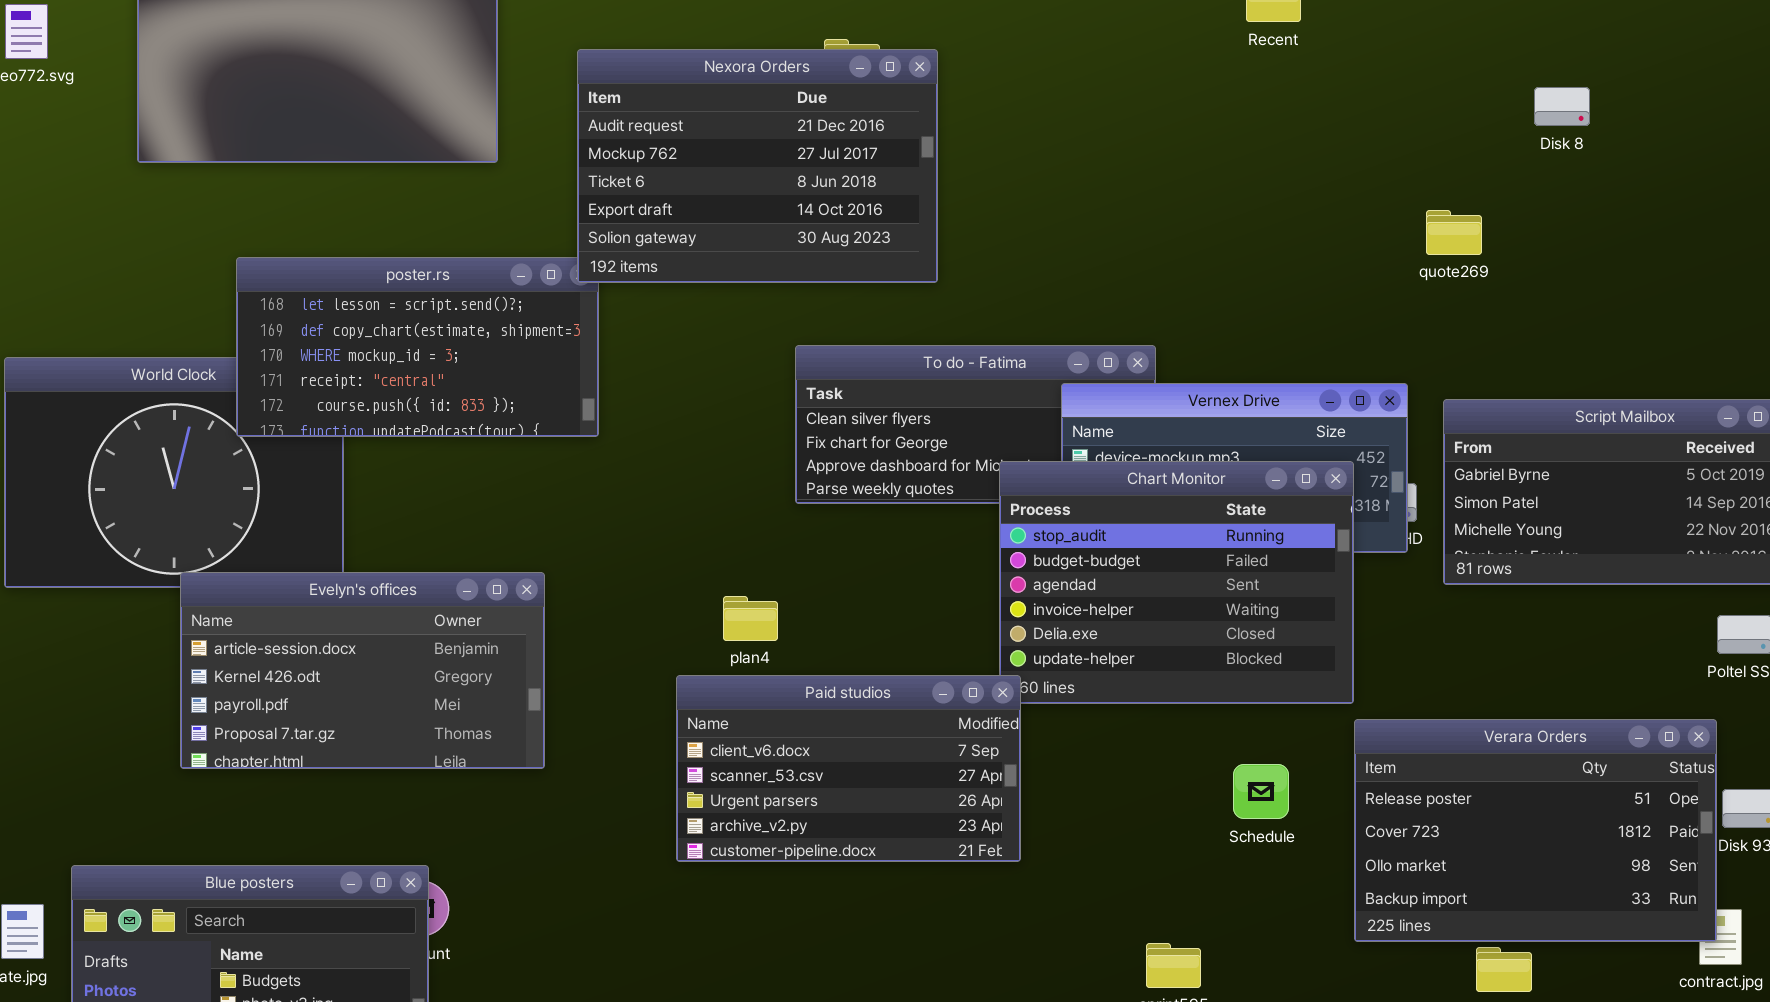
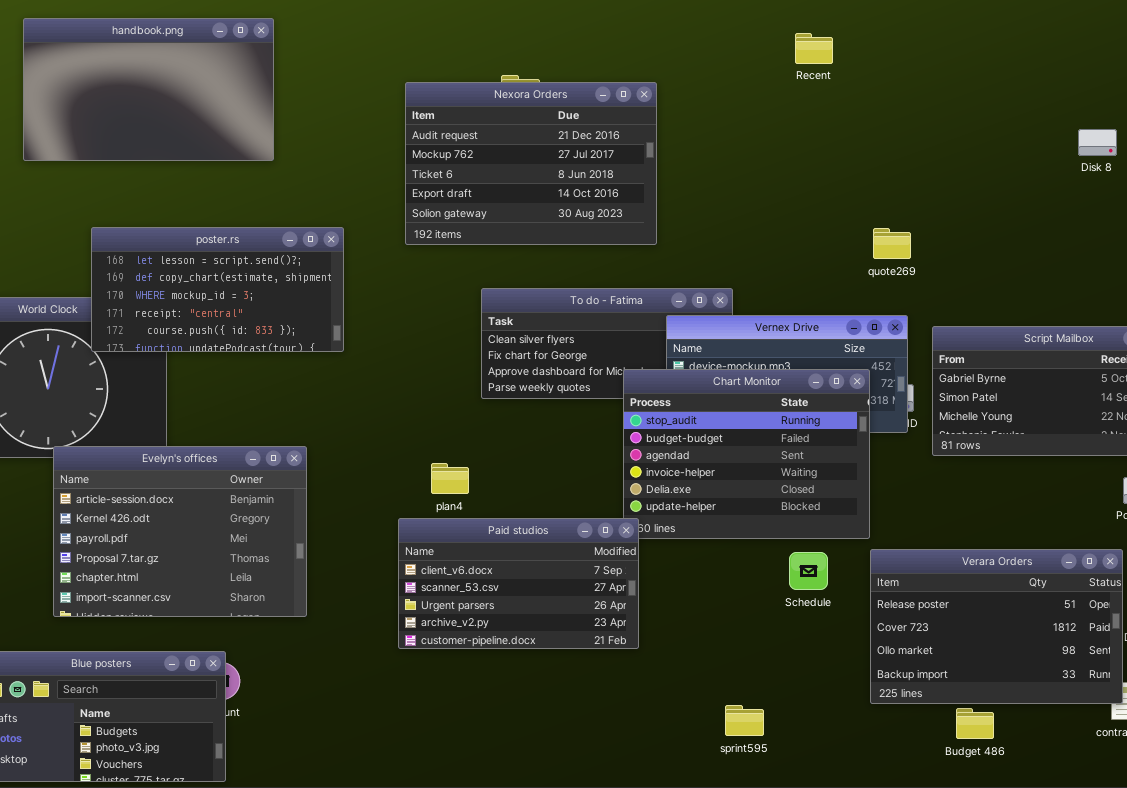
Nexora Orders: [577,49,938,283] -> [405,82,657,245], moved
Disk 8: [1534,87,1590,126] -> [1078,129,1117,156], moved
quote269: [1426,210,1482,255] -> [873,228,911,259], moved
Evelyn's offices: [180,572,545,769] -> [53,446,307,617], resized
Schedule: [1233,764,1289,819] -> [789,552,828,590], moved

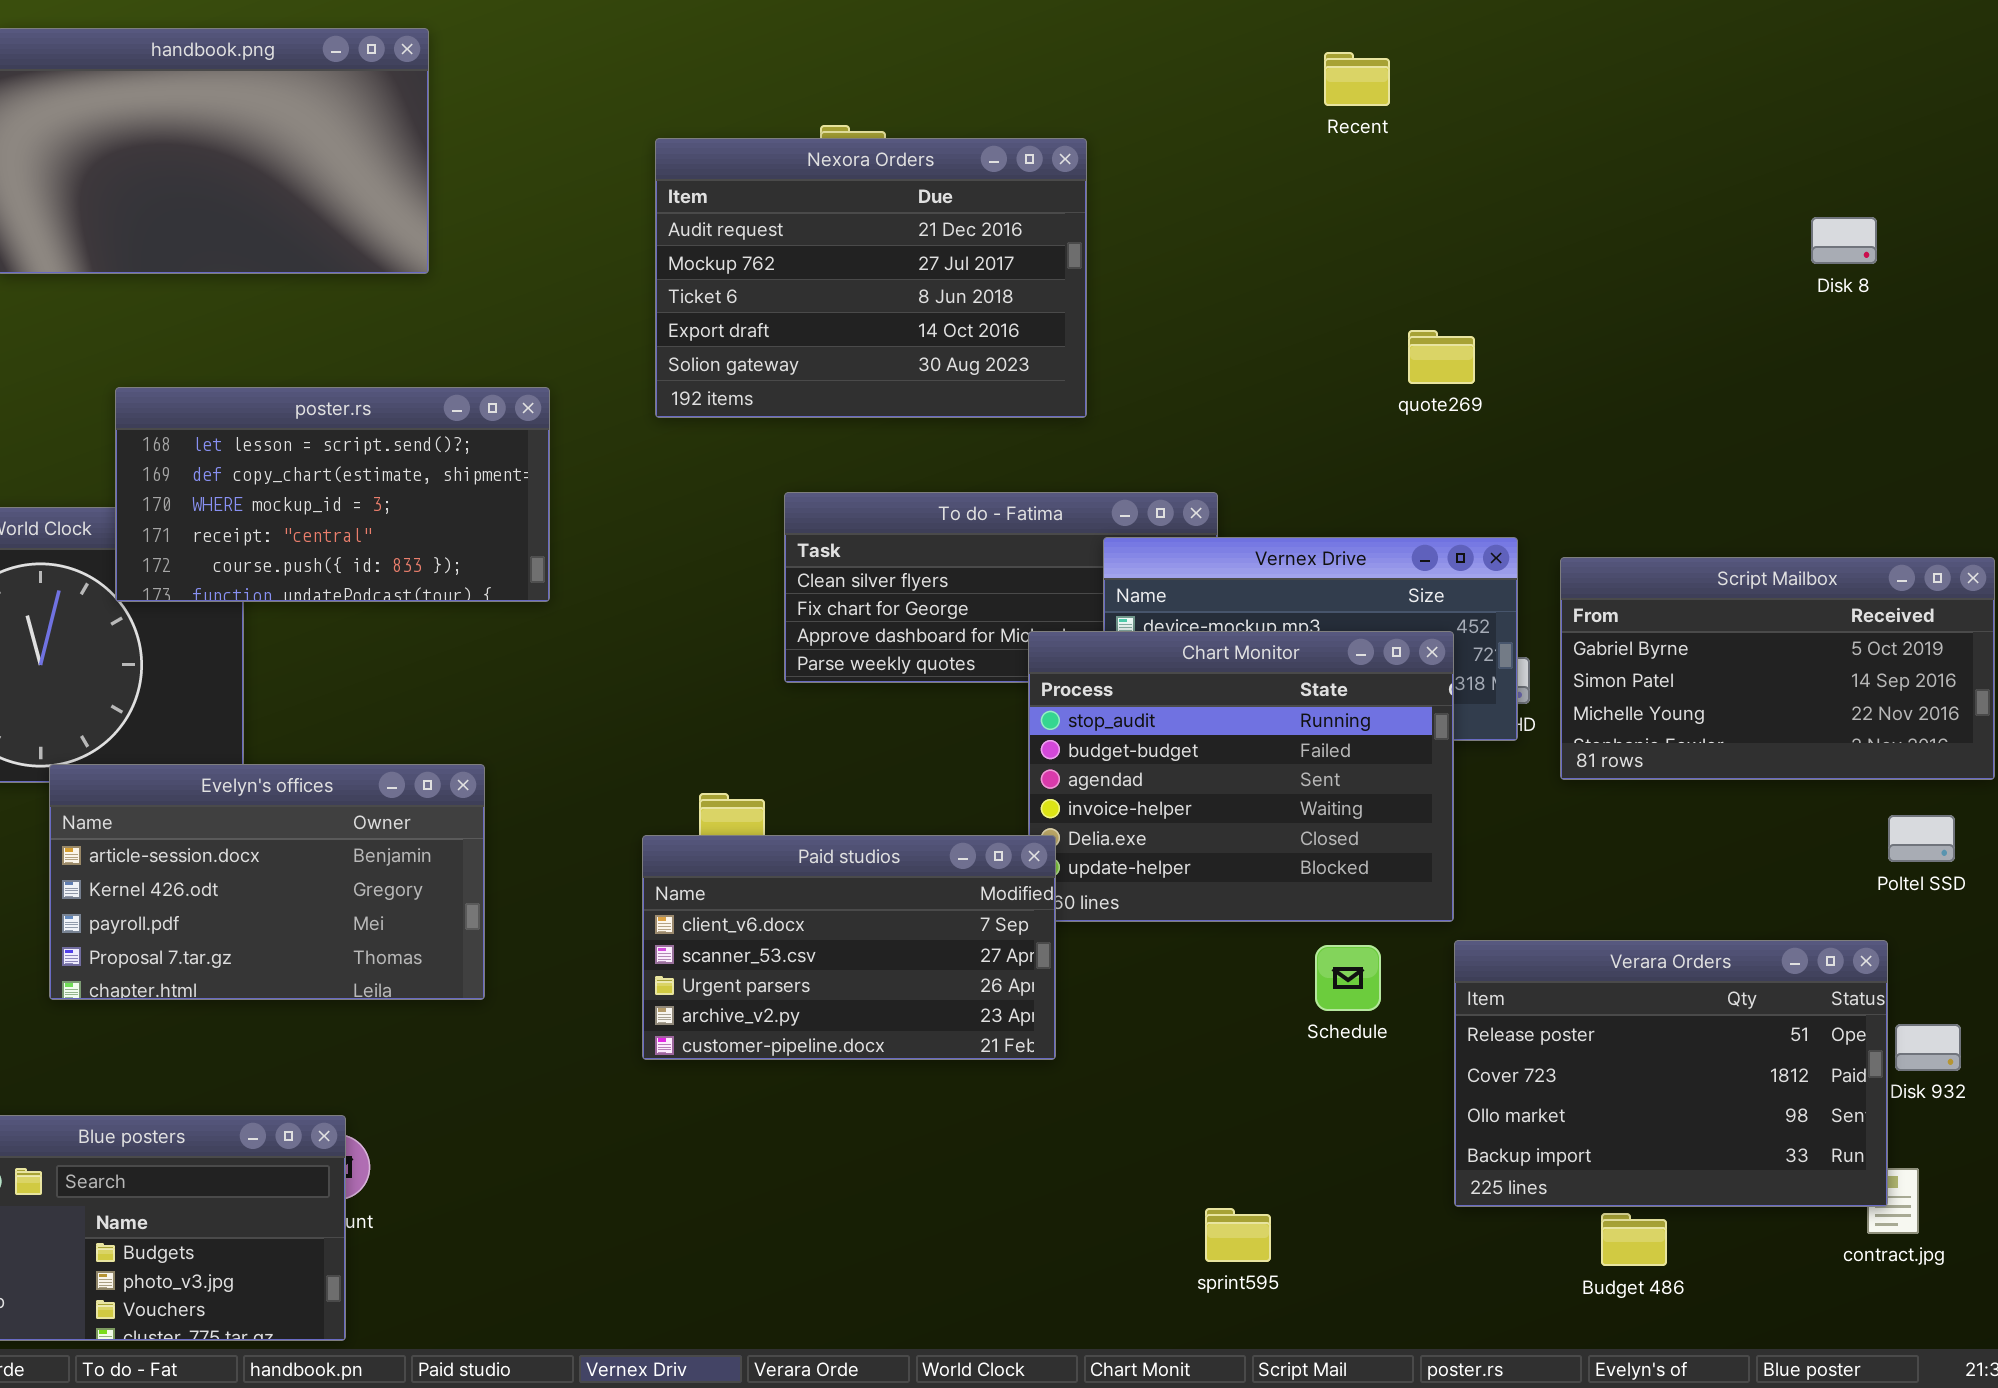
quote269: [873,228,911,259] -> [1408,330,1475,384], moved
Evelyn's offices: [53,446,307,617] -> [49,764,485,1000], resized
Paid studios: [398,518,639,649] -> [642,835,1056,1060], moved

